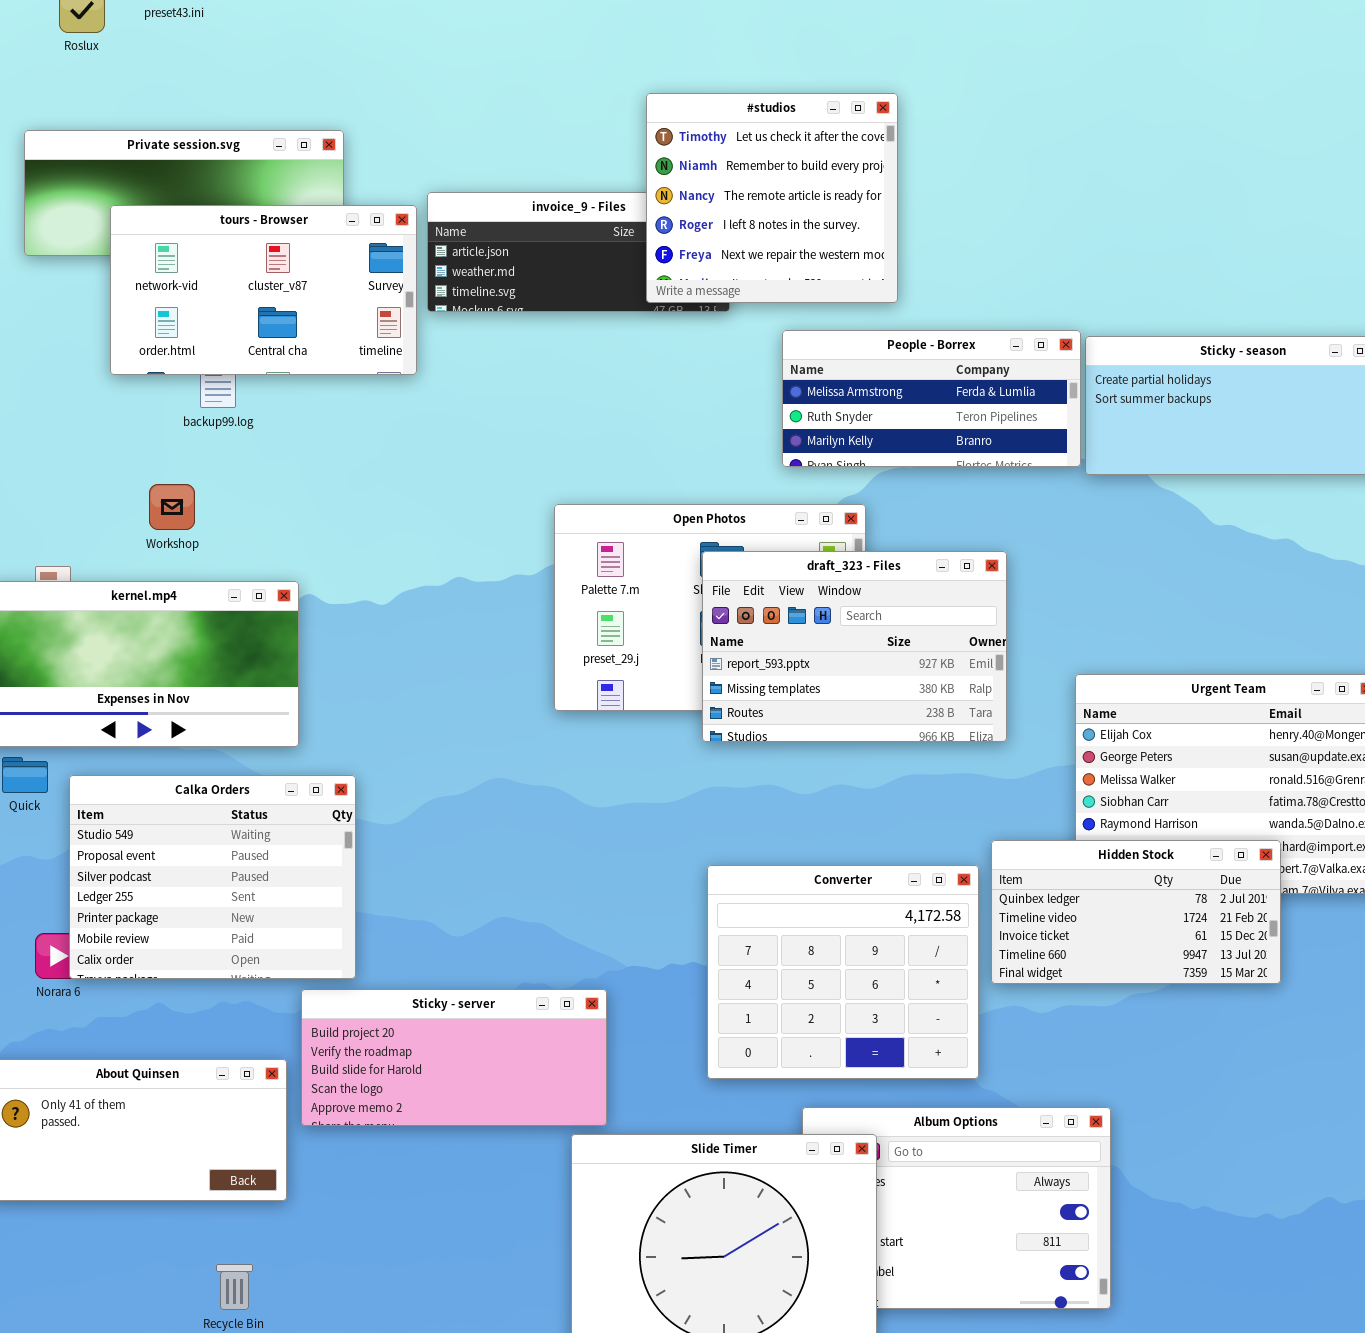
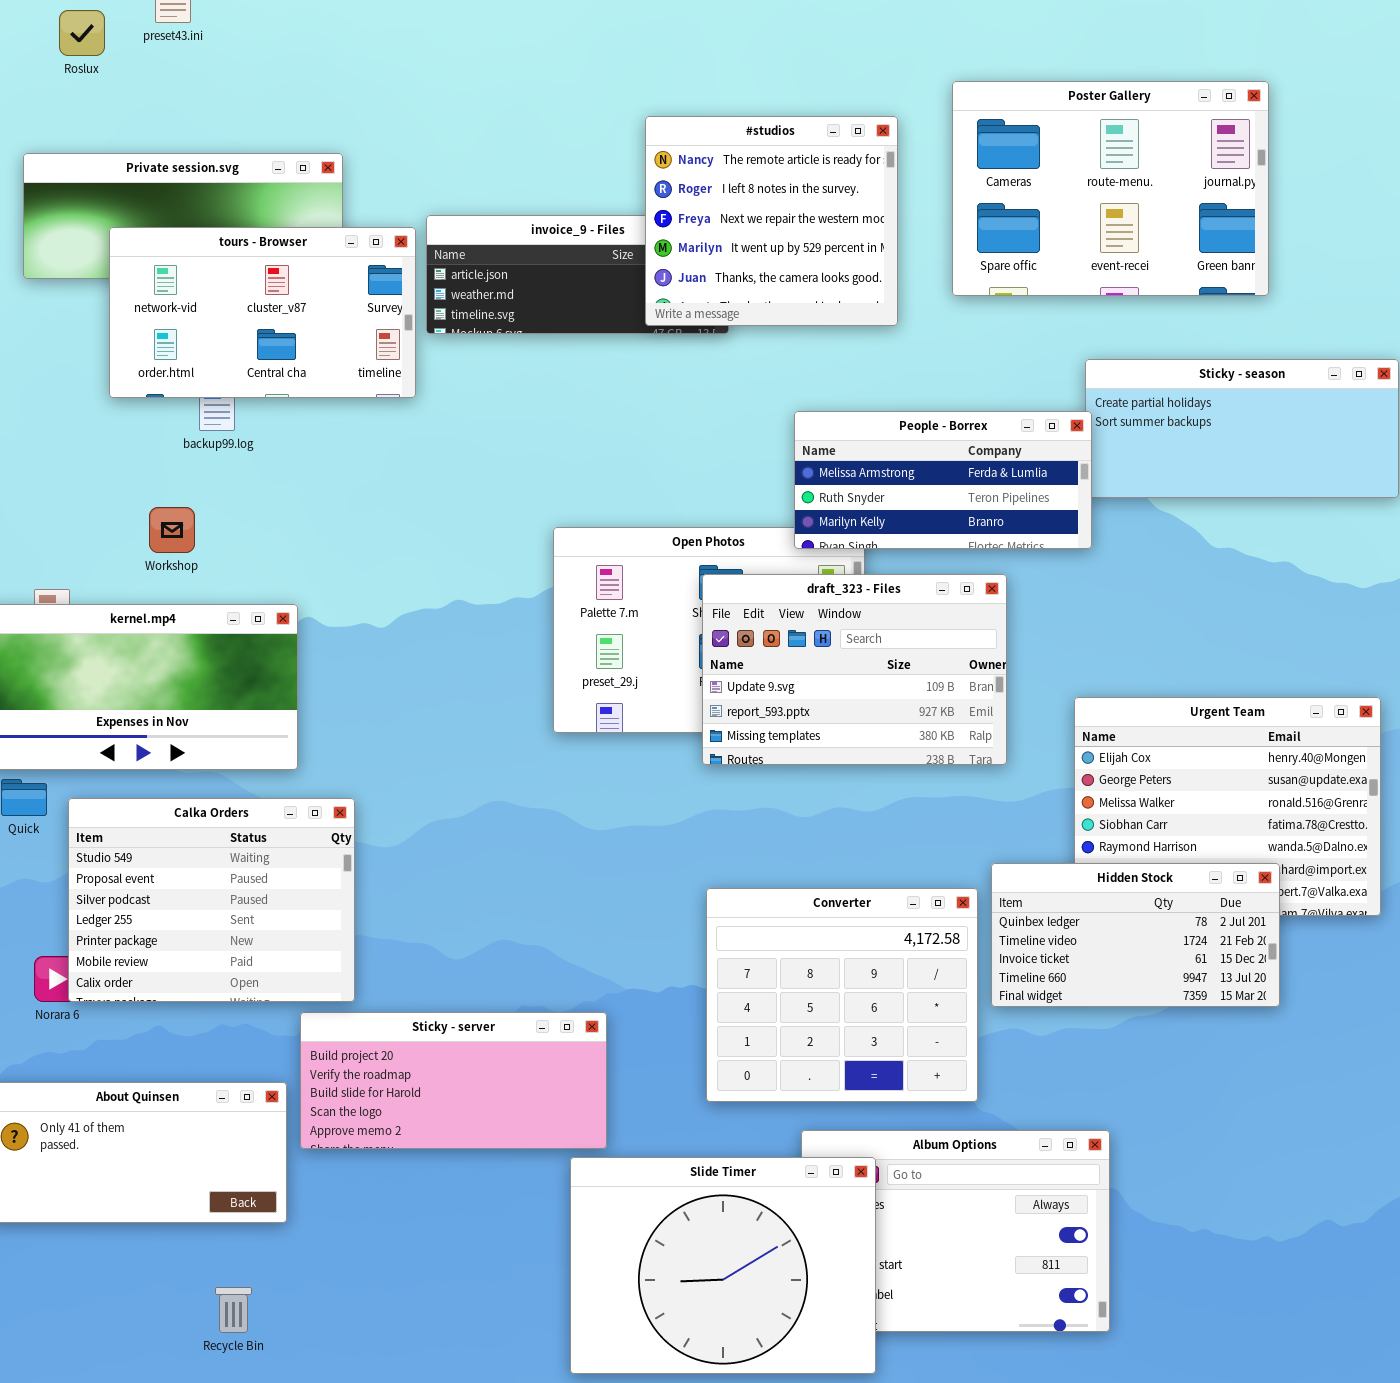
Poster Gallery: none -> [952,81,1269,296], opened
#studios: [646,93,898,303] -> [645,116,898,326], scrolled down 2 rows
People - Borrex: [782,330,1081,467] -> [794,411,1092,549], moved
draft_323 - Files: [702,551,1007,742] -> [702,574,1007,765], scrolled up 1 row

